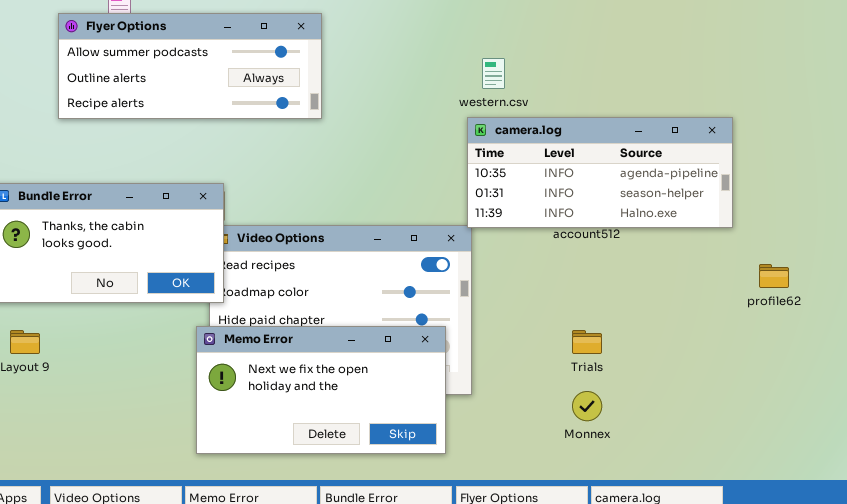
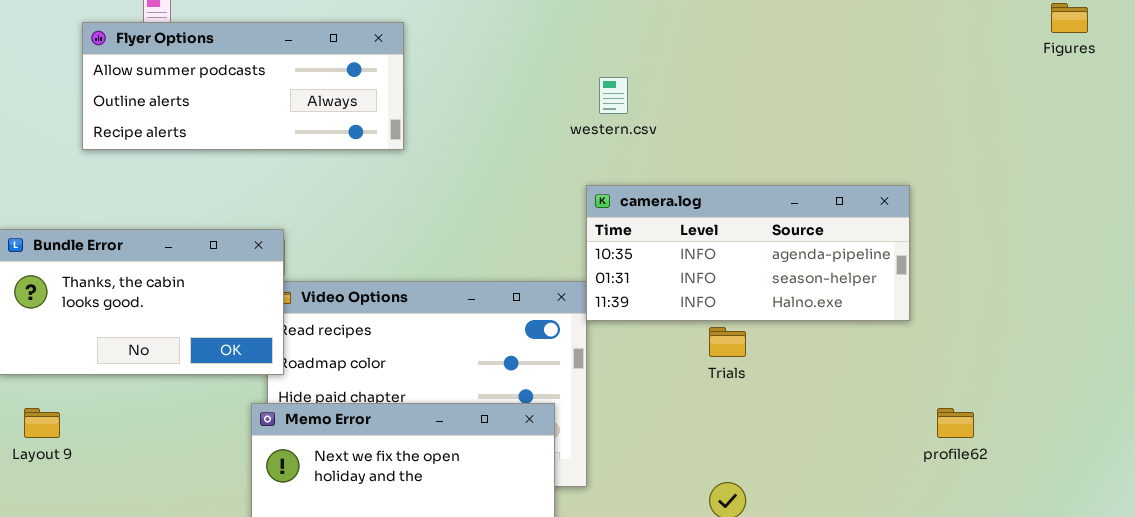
camera.log: [467,117,733,228] -> [586,185,910,321], moved
profile62: [759,264,789,288] -> [937,408,974,438], moved
Trials: [572,330,602,354] -> [709,327,746,357], moved

